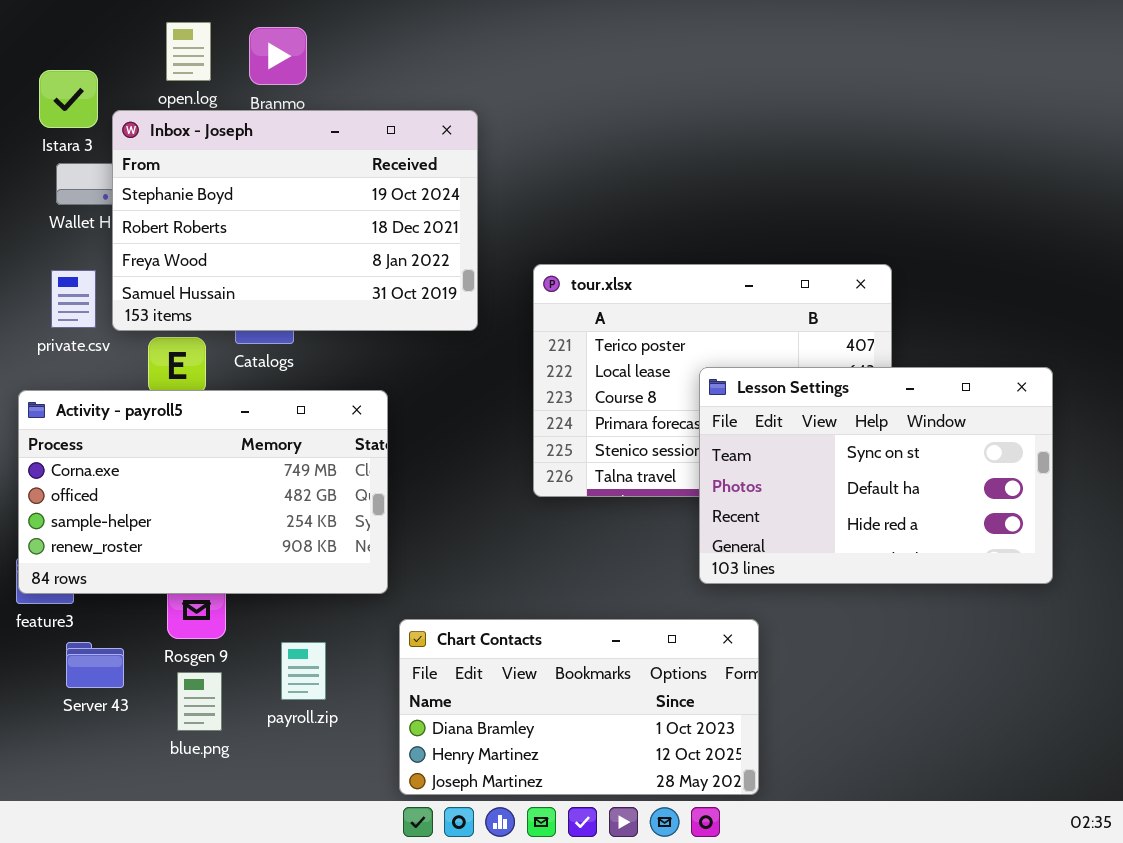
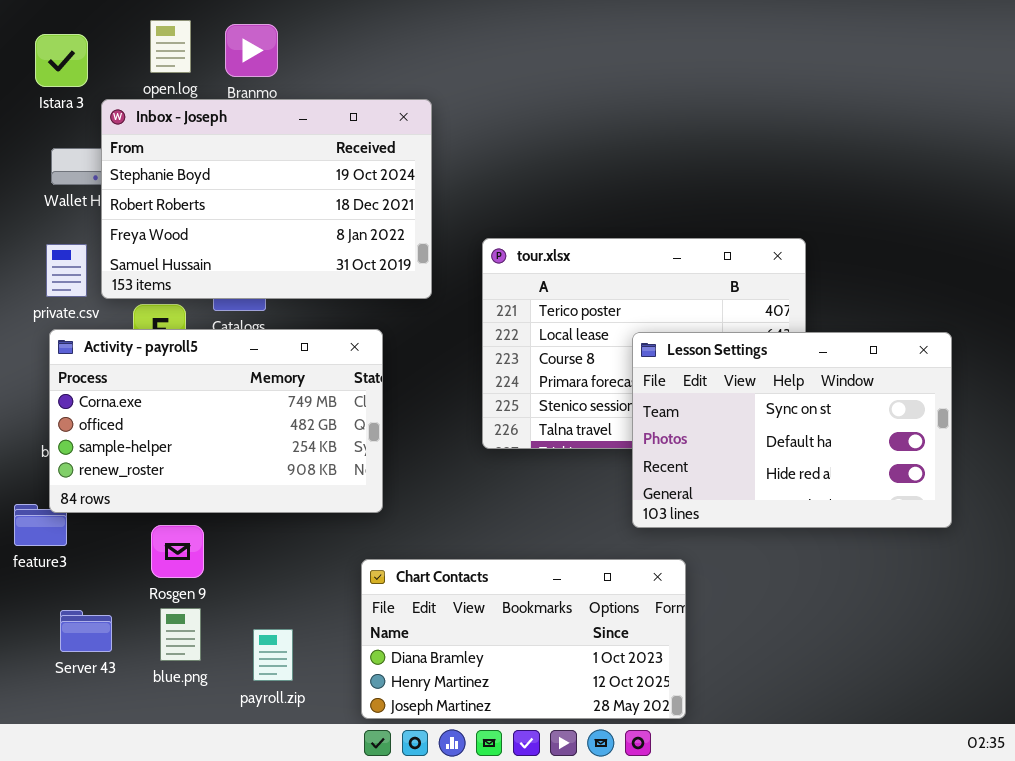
Istara 3: [39,70,98,128] -> [35,34,88,87], moved
Activity - payroll5: [18,390,388,594] -> [49,329,383,513], moved
Server 43: [66,642,124,688] -> [60,610,112,652], moved
payroll.zip: [281,642,326,700] -> [253,629,293,681], moved

